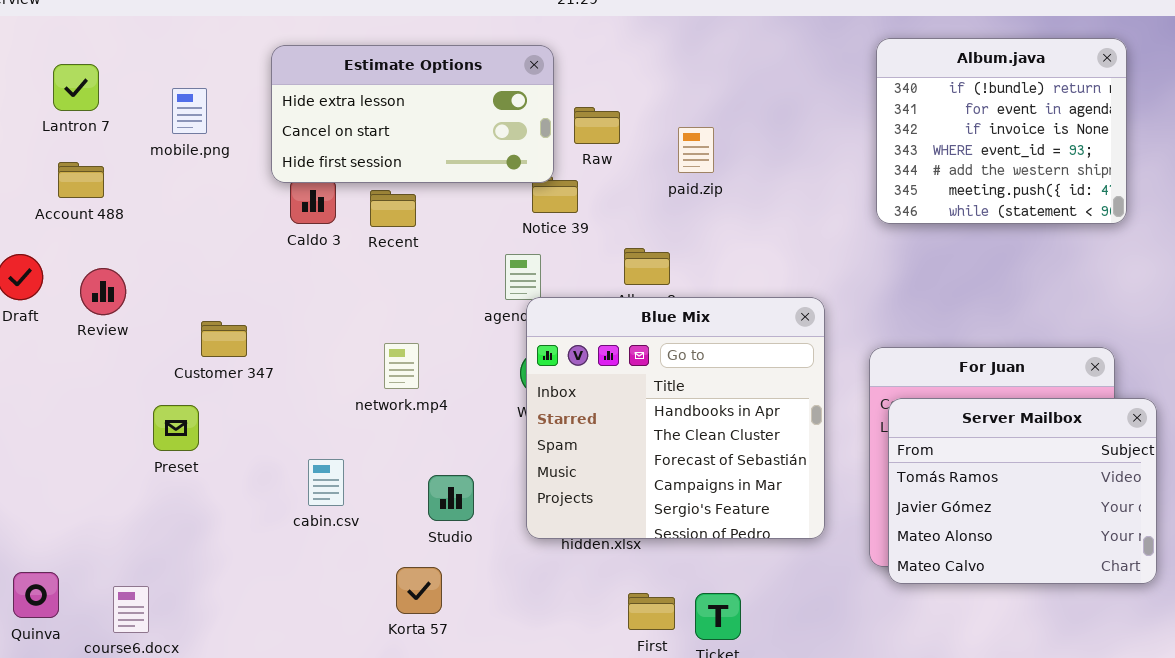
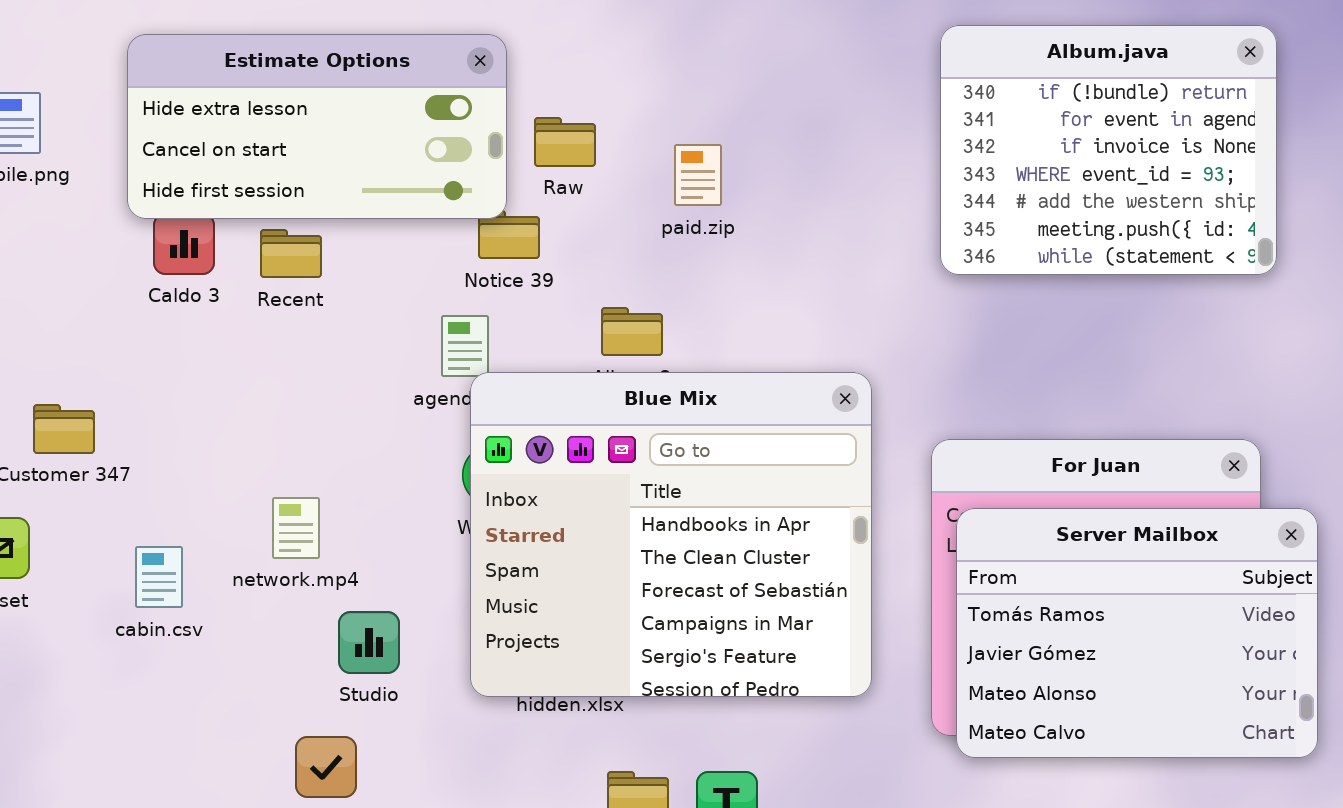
network.mp4: [384,343,419,389] -> [272,497,320,559], moved
cabin.csv: [308,459,344,506] -> [135,546,183,608], moved

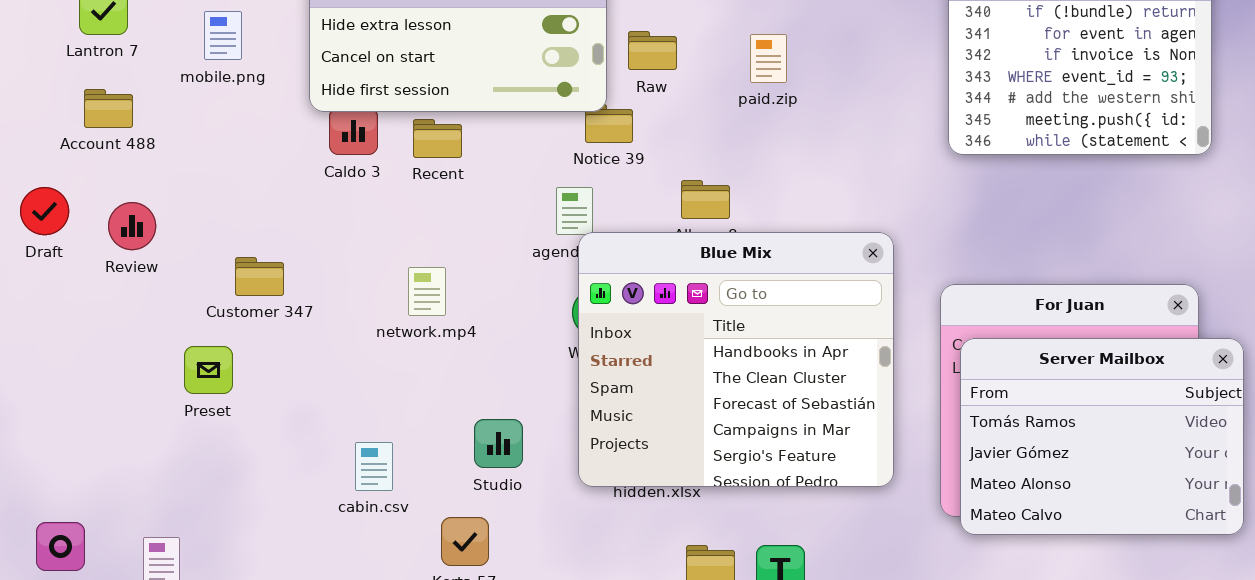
paid.zip: [674,144,722,206] -> [750,34,787,83], moved
network.mp4: [272,497,320,559] -> [408,267,446,316], moved
cabin.csv: [135,546,183,608] -> [355,442,393,491], moved

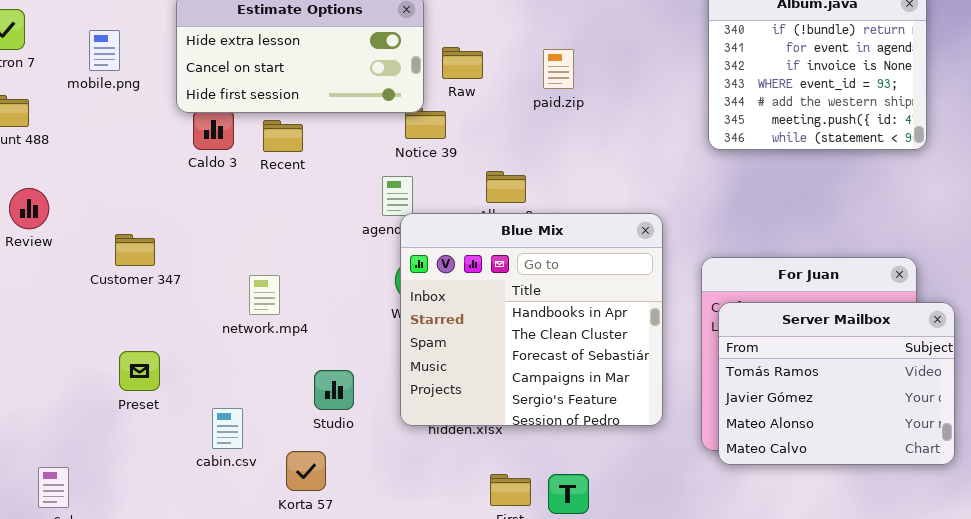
network.mp4: [408,267,446,316] -> [249,275,280,315], moved
Preset: [184,346,233,394] -> [119,351,160,391], moved
cabin.csv: [355,442,393,491] -> [212,408,243,449], moved

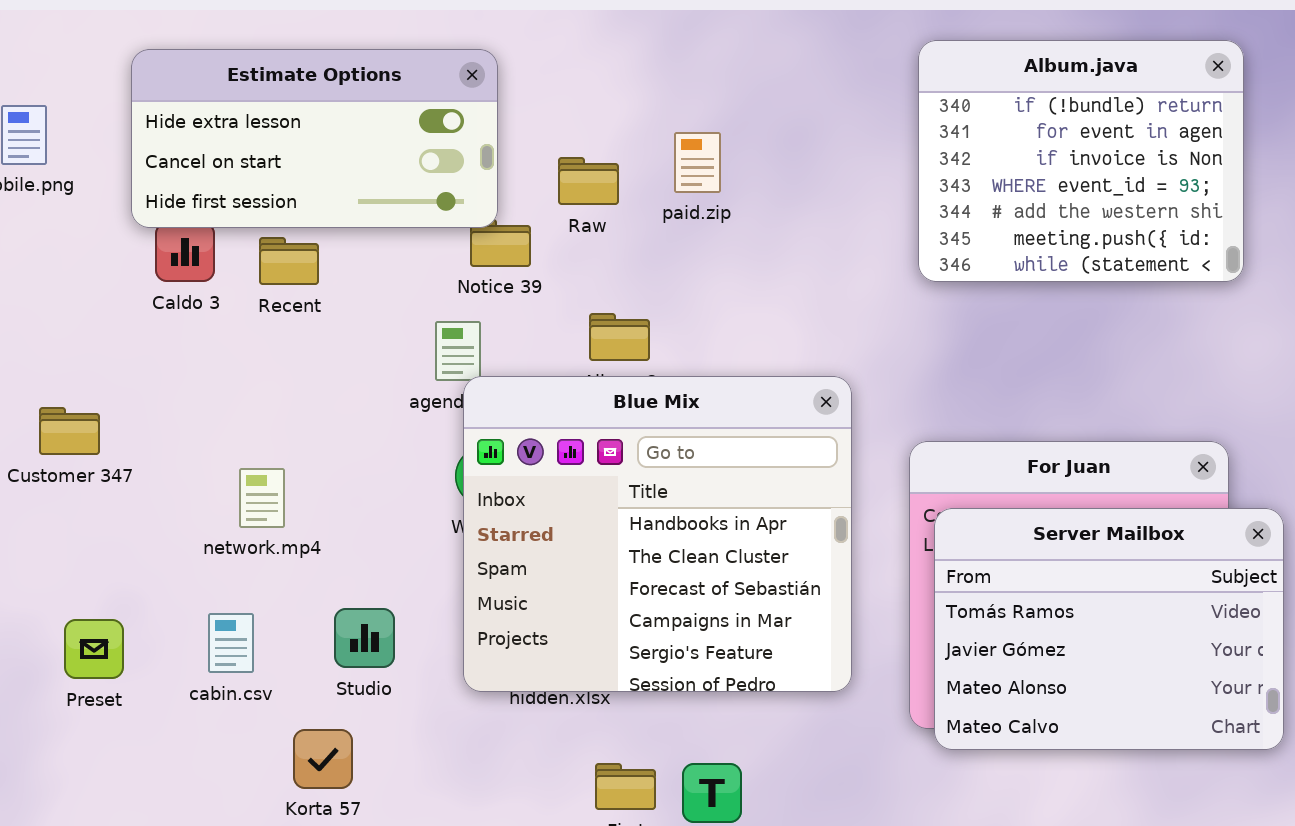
Raw: [442,47,483,79] -> [558,157,619,205], moved
Preset: [119,351,160,391] -> [64,619,124,679], moved
cabin.csv: [212,408,243,449] -> [208,613,254,673], moved

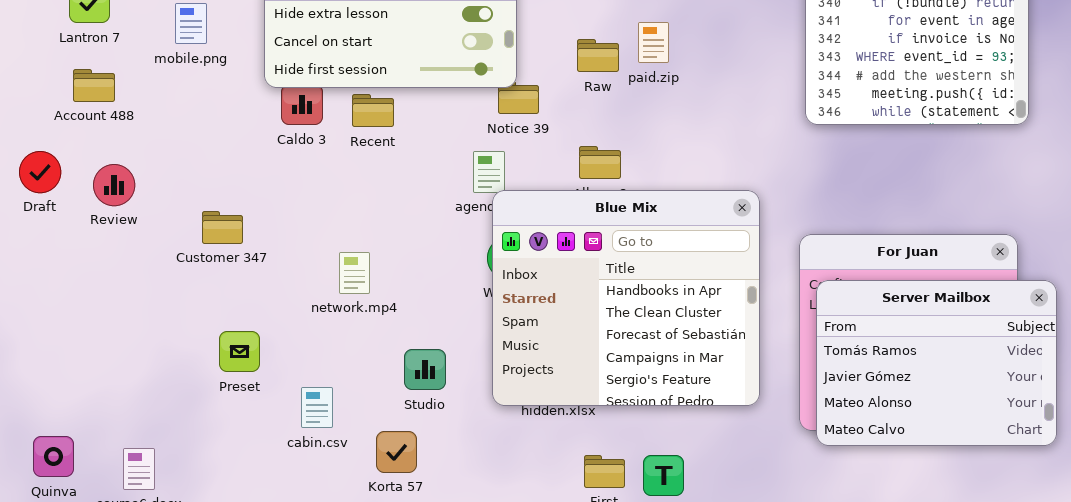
Raw: [558,157,619,205] -> [577,39,619,72], moved
cabin.csv: [208,613,254,673] -> [301,387,333,428], moved
Preset: [64,619,124,679] -> [219,331,260,372], moved

